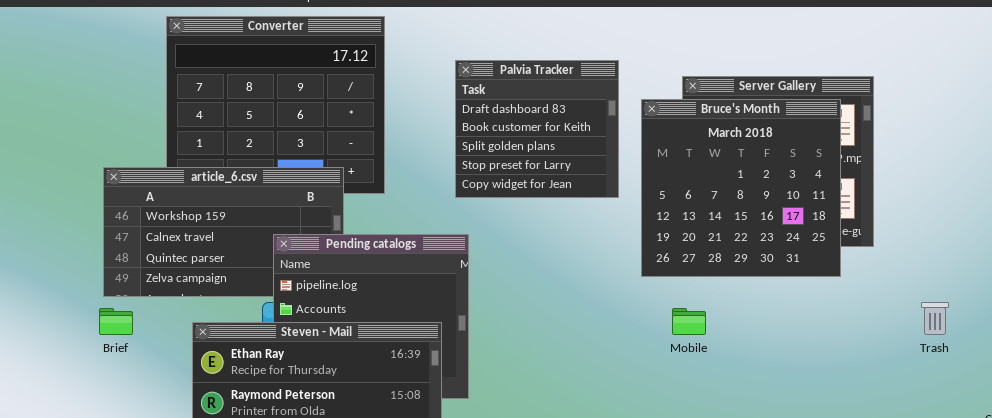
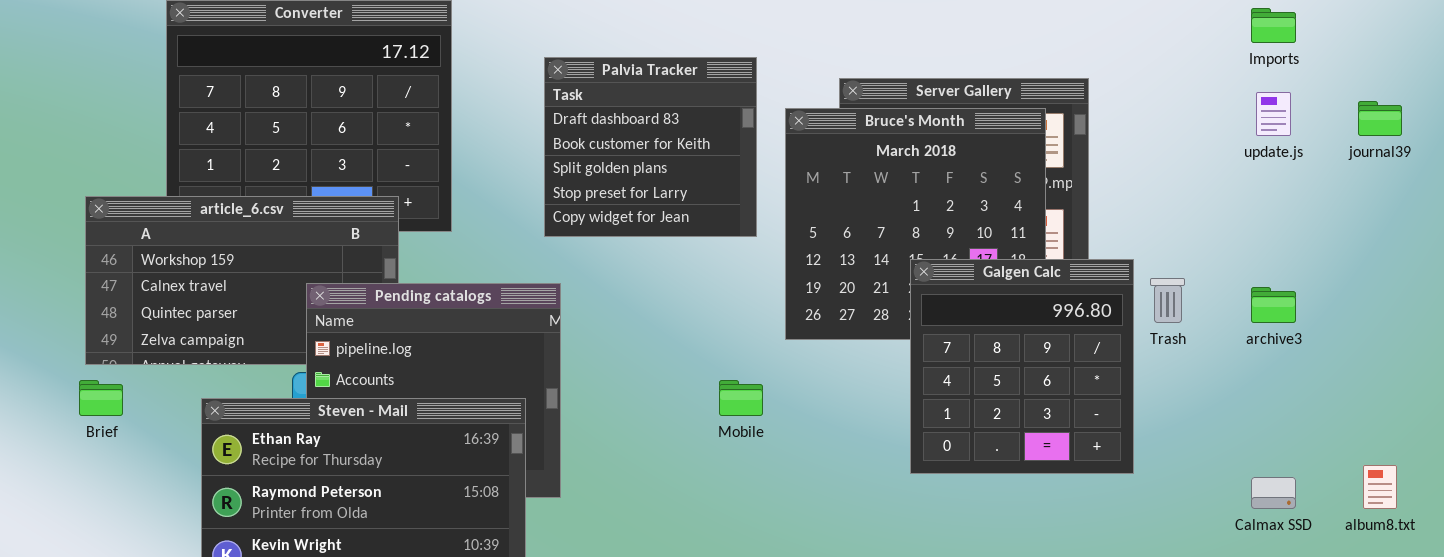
Galgen Calc: none -> [910,259,1134,474], opened
Trash: [921,302,949,335] -> [1150,278,1185,323], moved
Mobile: [672,308,706,335] -> [719,380,763,416], moved

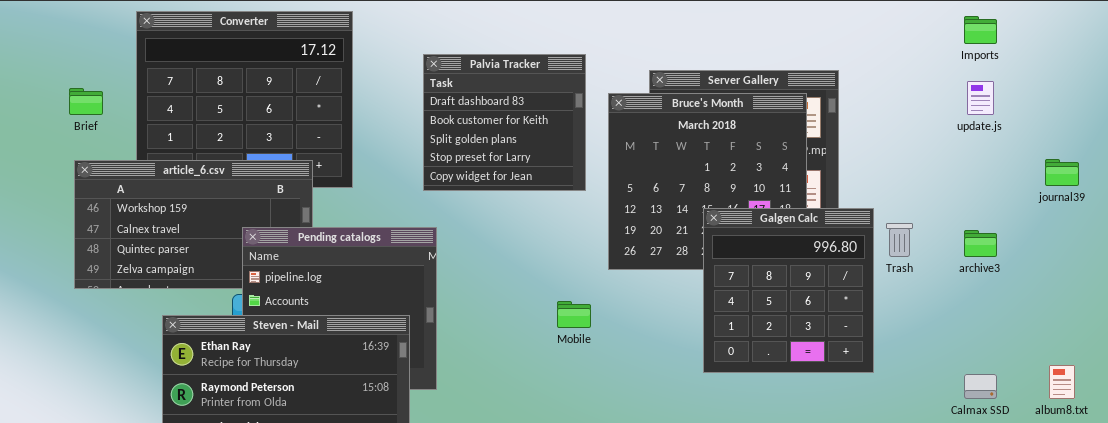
journal39: [1358,101,1402,136] -> [1045,159,1079,186], moved
Brief: [79,380,123,416] -> [69,88,103,115], moved

